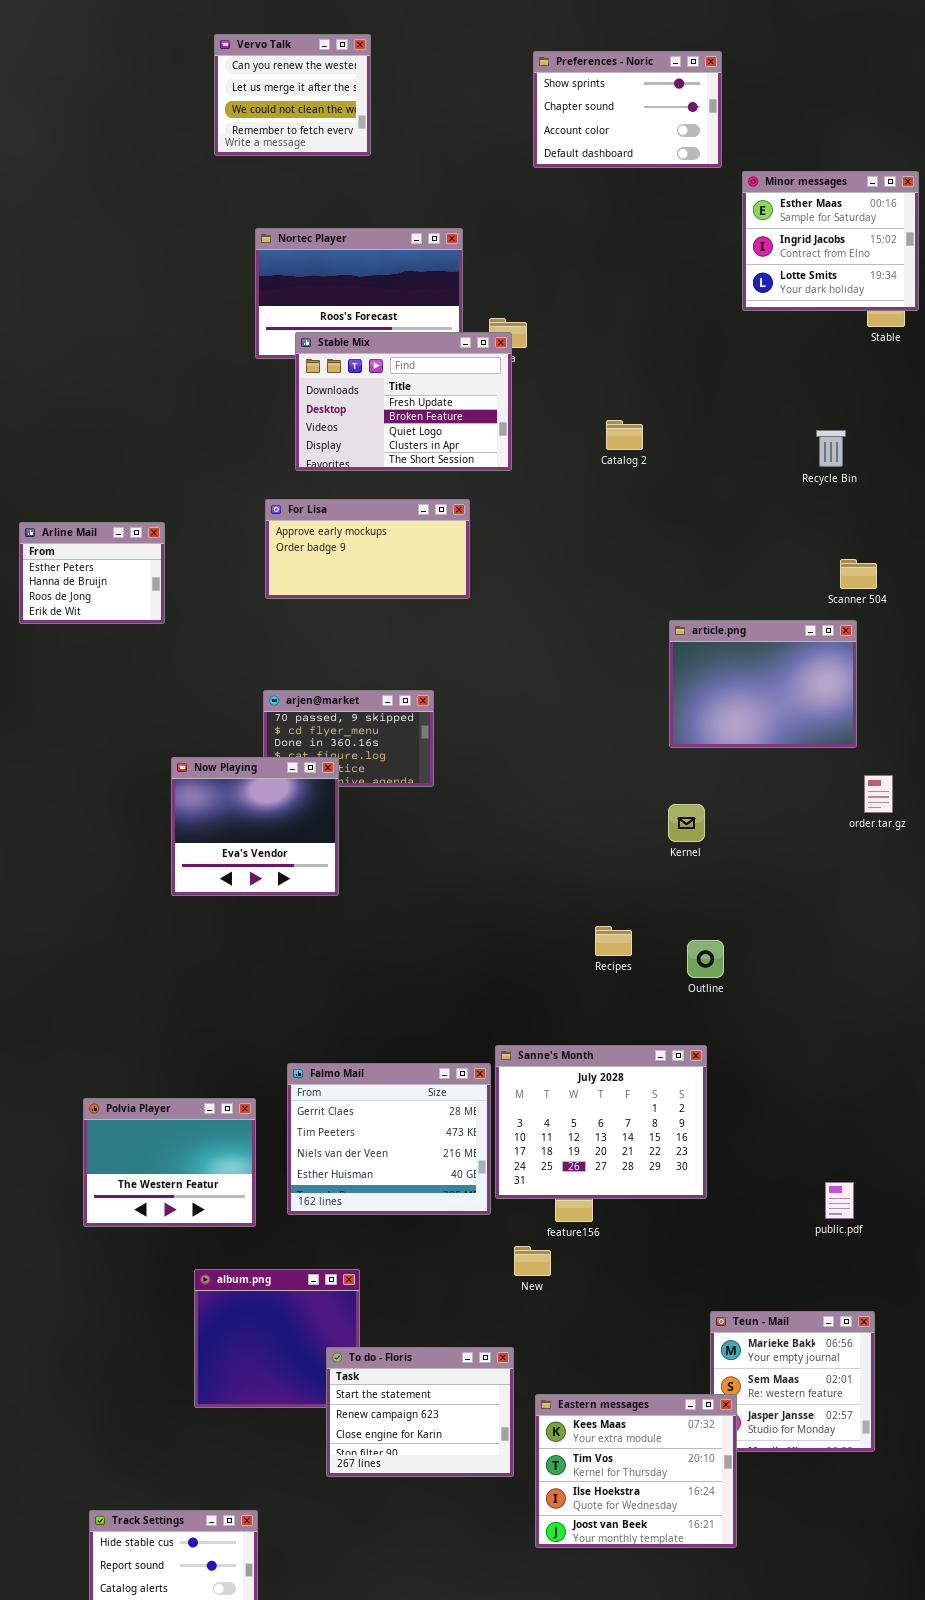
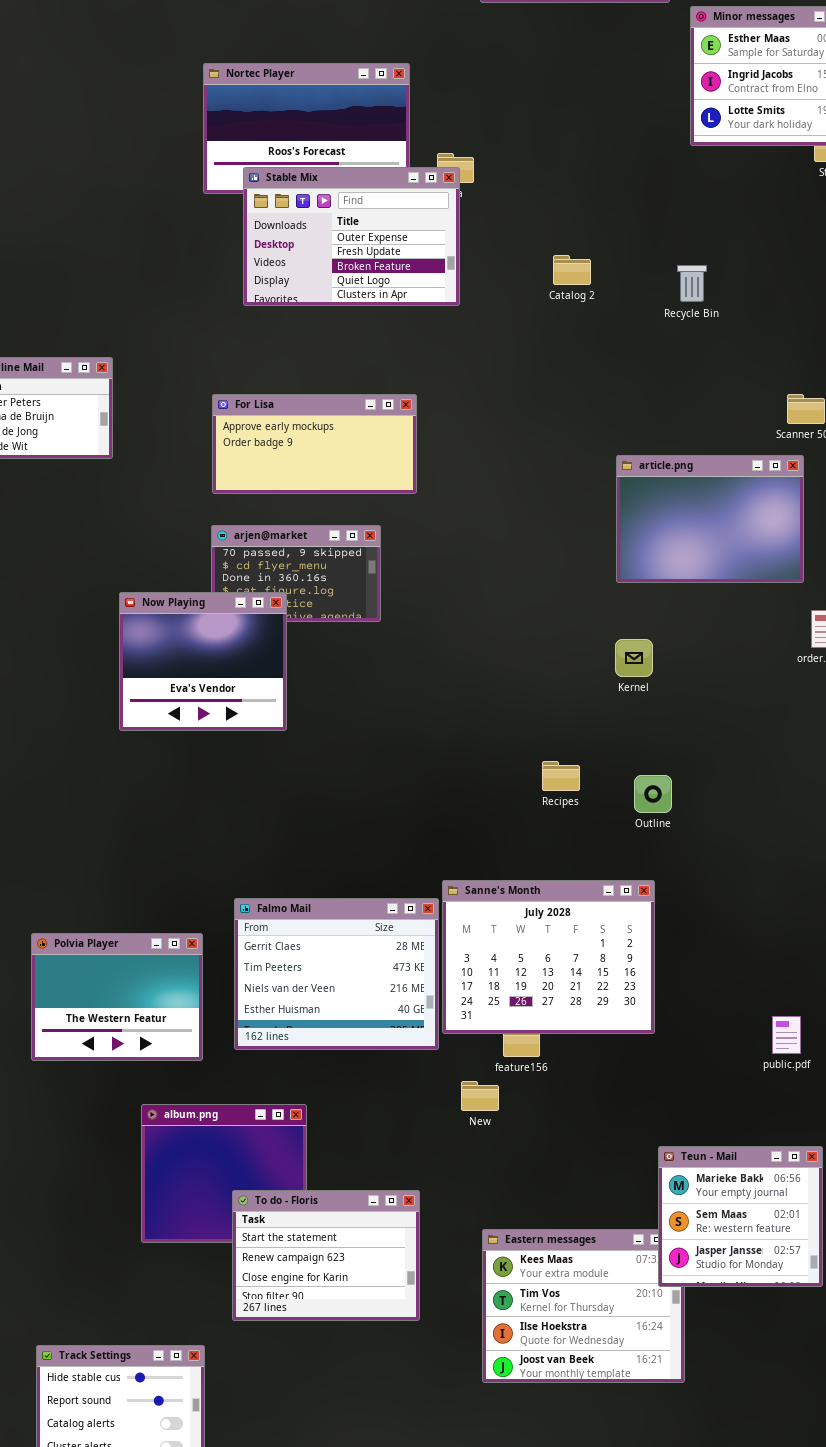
Stable Mix: [295,332,512,471] -> [243,167,460,306], scrolled up 1 row
Recycle Bin: [816,430,846,467] -> [677,265,707,302], moved
For Lisa: [265,499,470,599] -> [212,394,417,494], moved
Teun - Mail: [710,1311,875,1452] -> [658,1146,823,1287], raised
To do - Floris: [326,1347,514,1477] -> [232,1190,420,1321], moved

